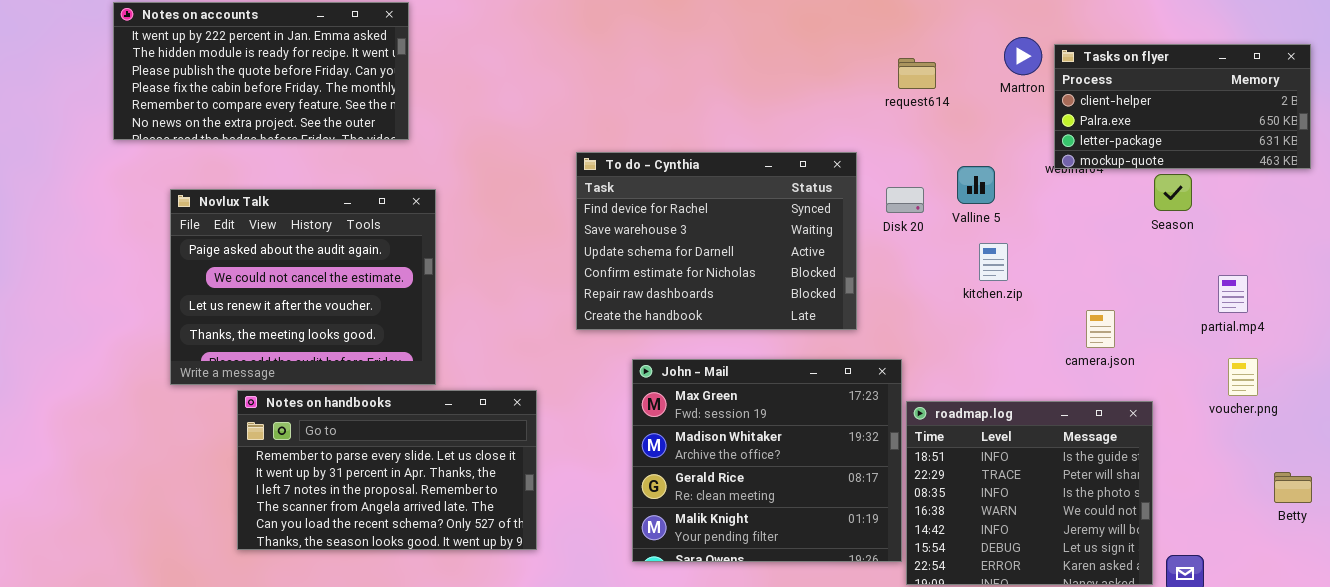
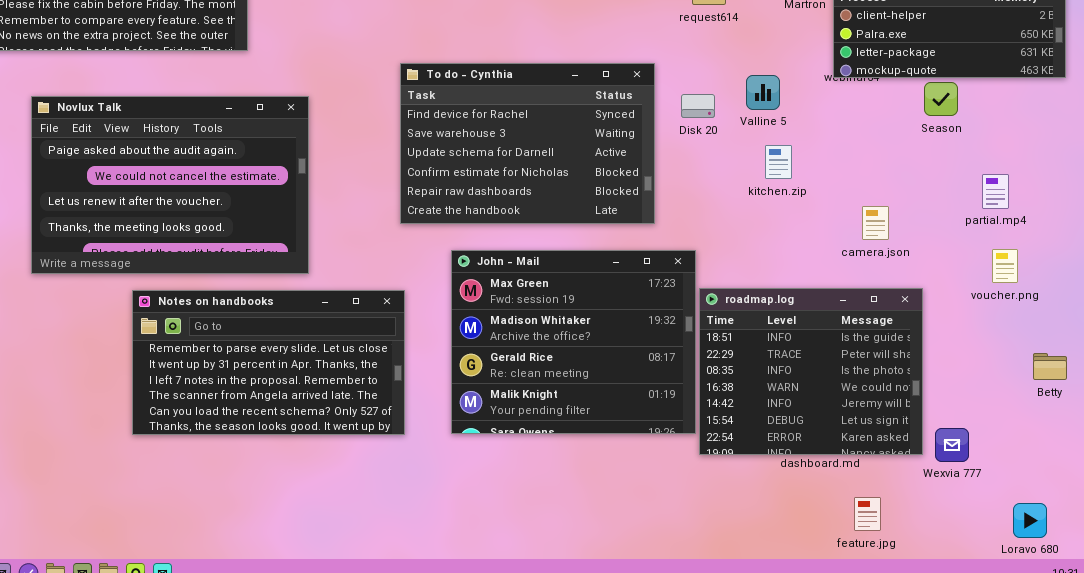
Novlux Talk: [170,189,436,385] -> [31,96,309,274], resized
Notes on handbooks: [237,390,537,550] -> [132,290,405,435], moved

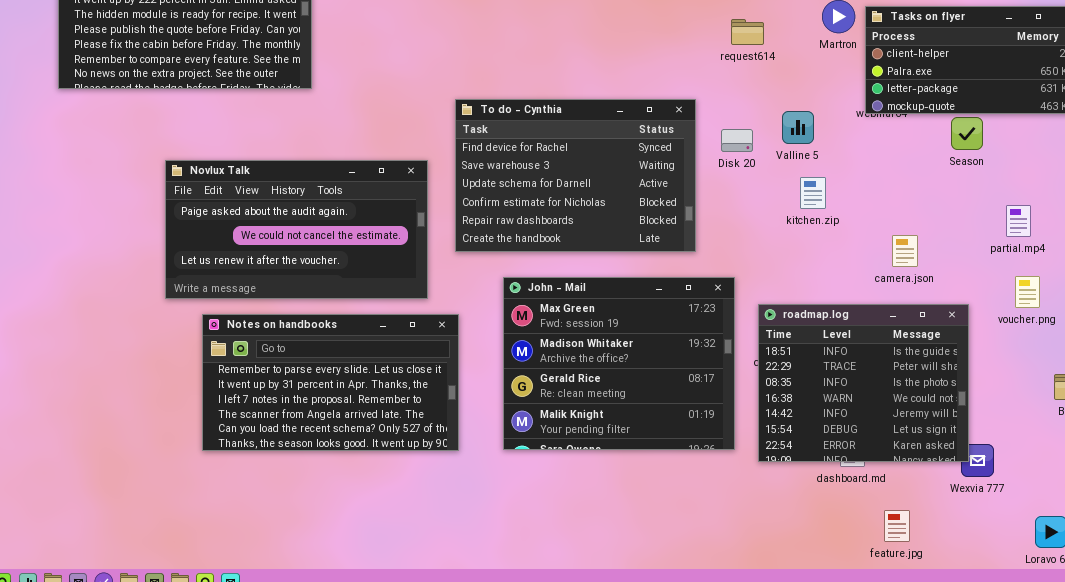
Novlux Talk: [31,96,309,274] -> [165,160,428,299], moved, resized
roadmap.log: [699,288,923,455] -> [758,304,969,462], moved

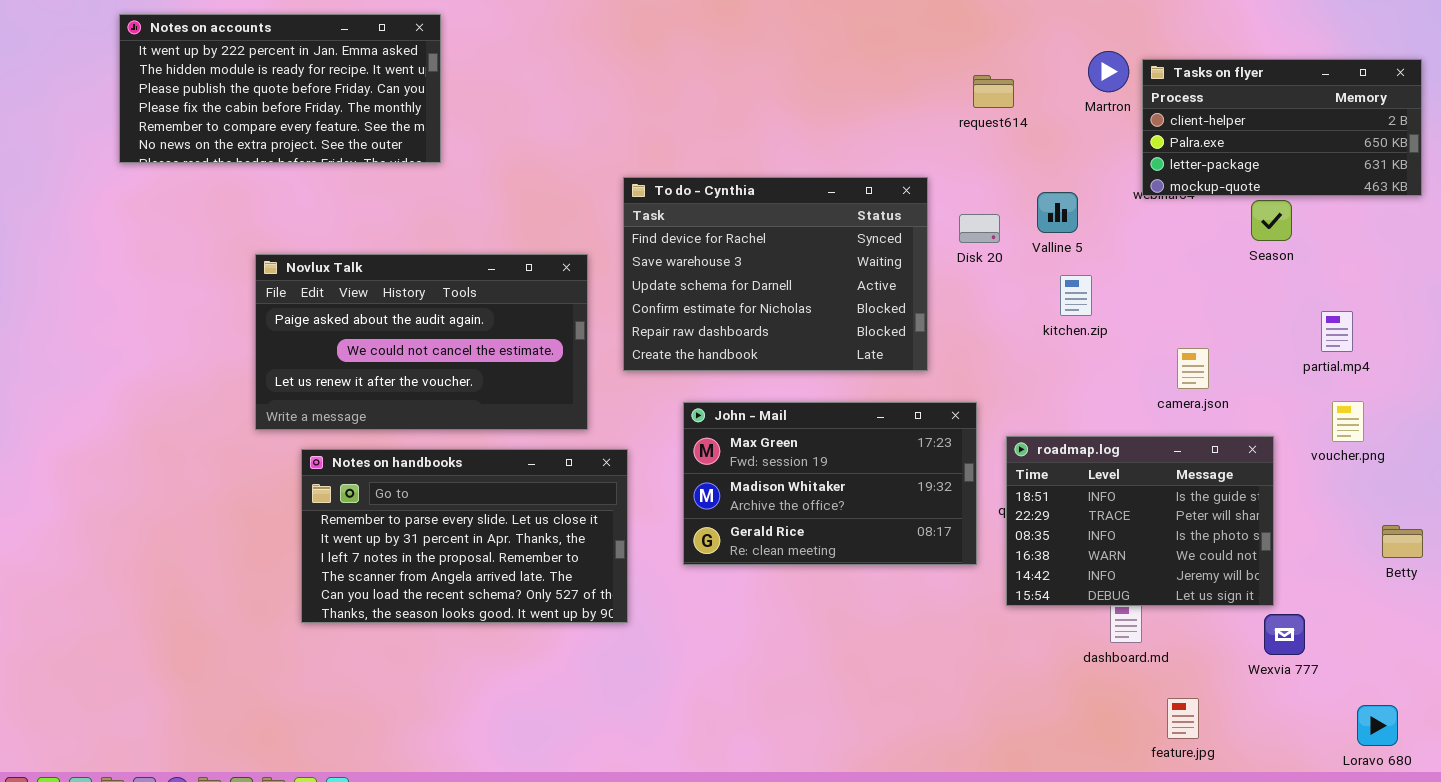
John - Mail: [503,277,735,450] -> [683,402,977,565], resized
roadmap.log: [758,304,969,462] -> [1006,436,1274,606], resized

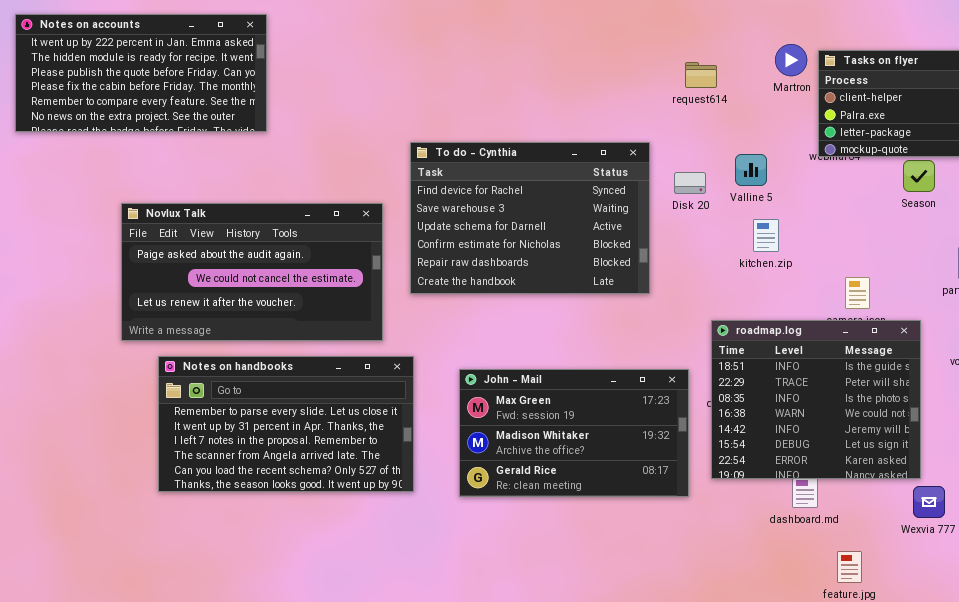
John - Mail: [683,402,977,565] -> [459,369,689,497], moved
roadmap.log: [1006,436,1274,606] -> [711,320,921,479], resized

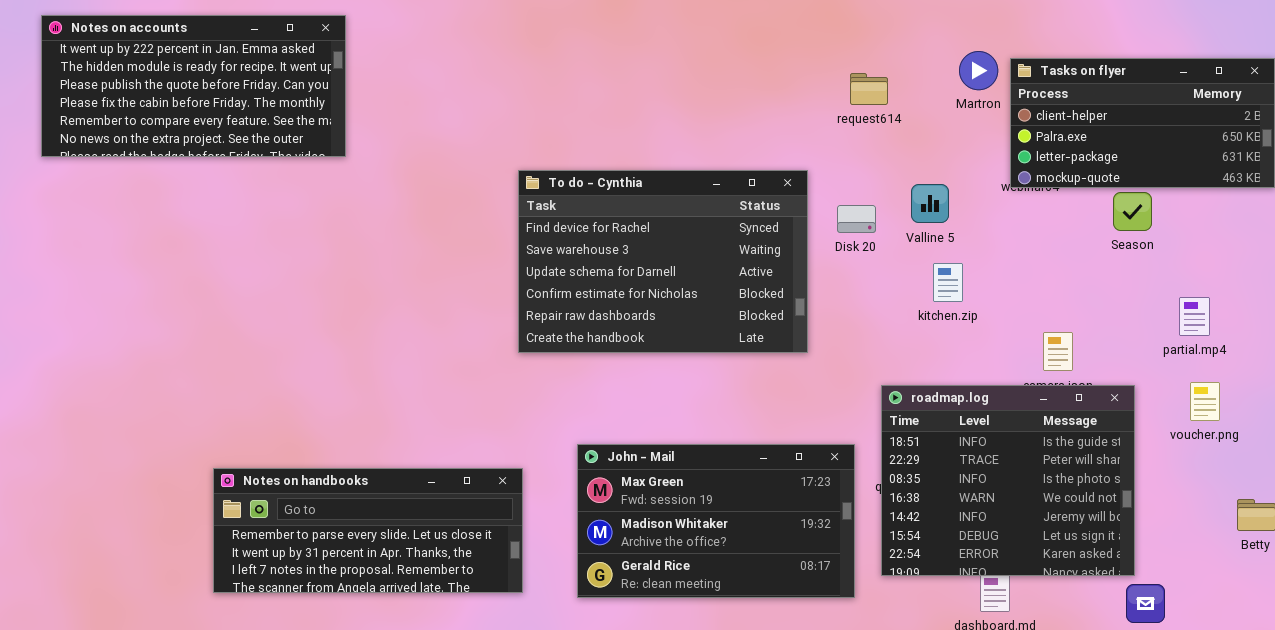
Novlux Talk: [121,203,383,341] -> none, closed
Notes on handbooks: [158,356,414,492] -> [213,468,523,593], resized

